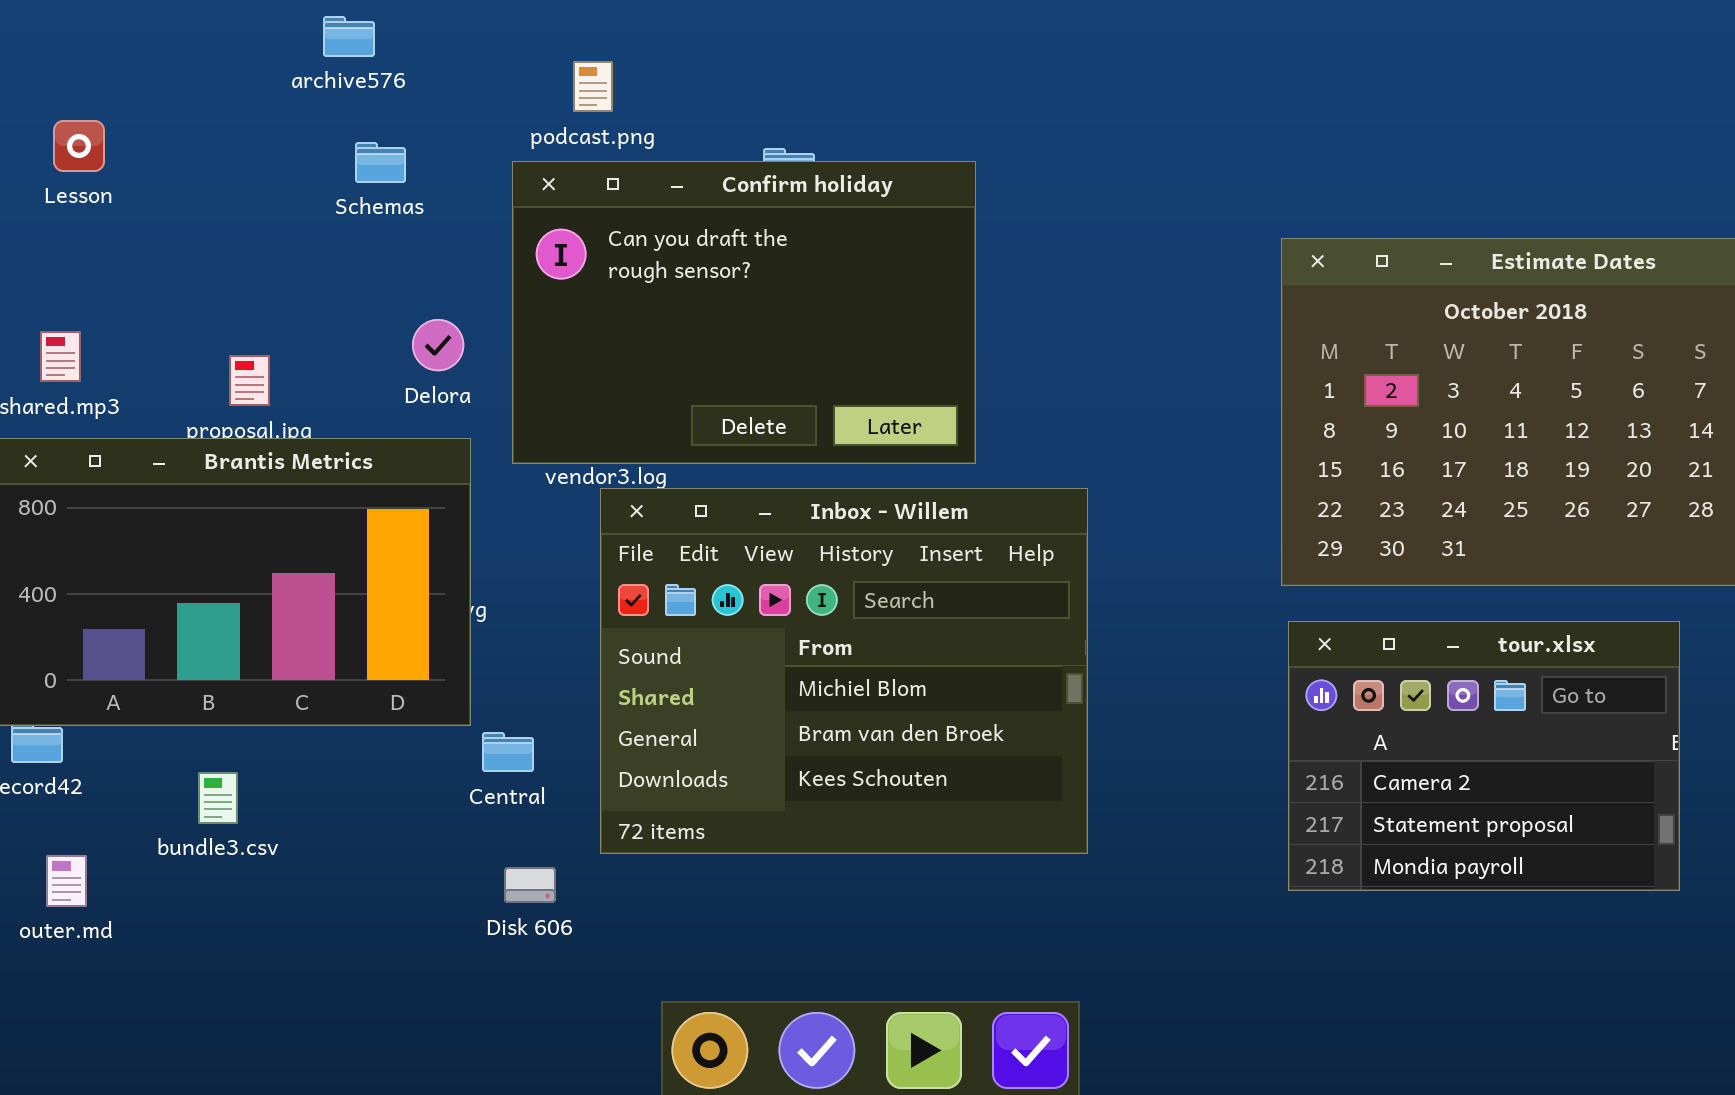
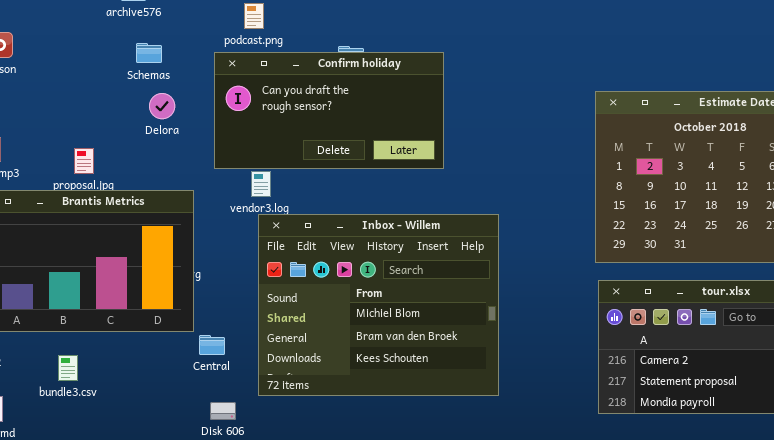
Confirm holiday: [512,161,976,464] -> [214,52,444,169], resized
Delora: [412,319,464,371] -> [149,93,175,119], moved

